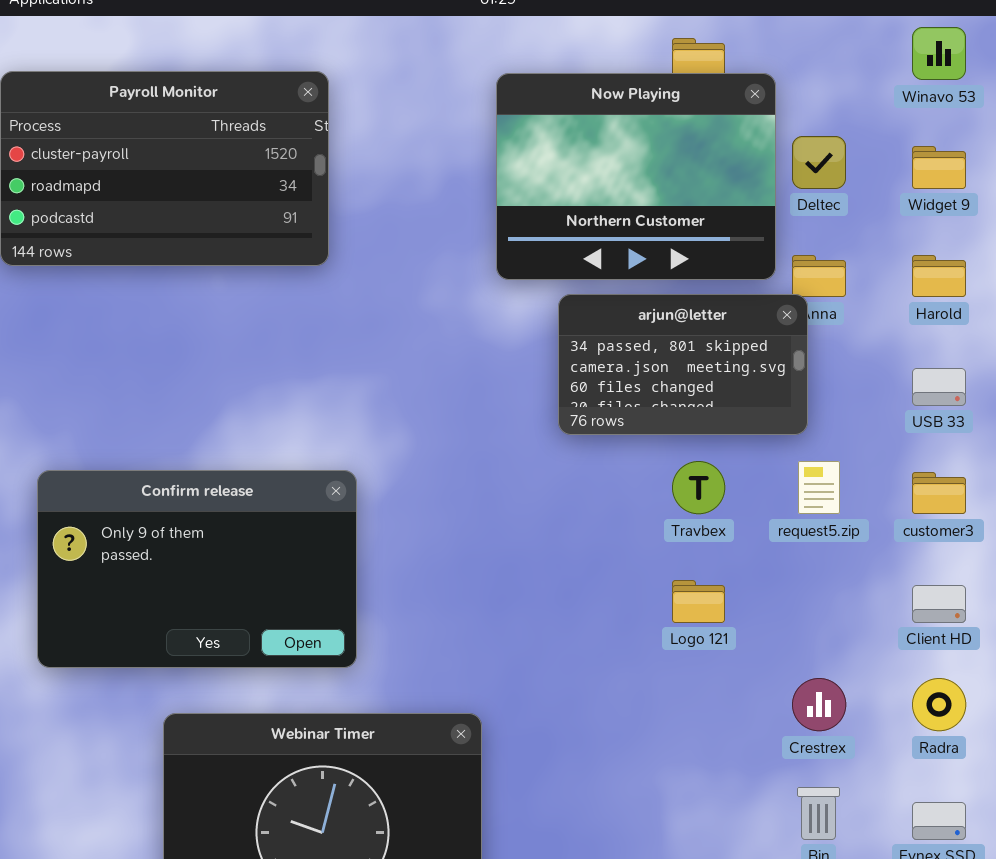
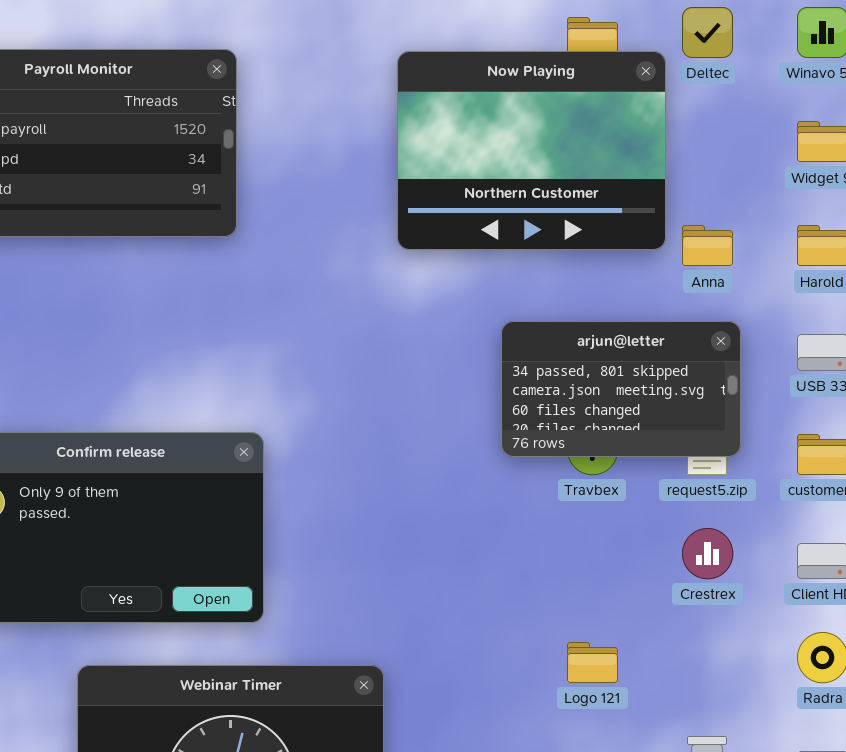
Deltec: [792,136,846,189] -> [682,7,733,58], moved
arjun@letter: [558,294,808,435] -> [501,321,741,457], moved
Logo 121: [672,580,725,623] -> [567,642,618,683], moved
Crestrex: [792,678,846,731] -> [682,528,733,579], moved

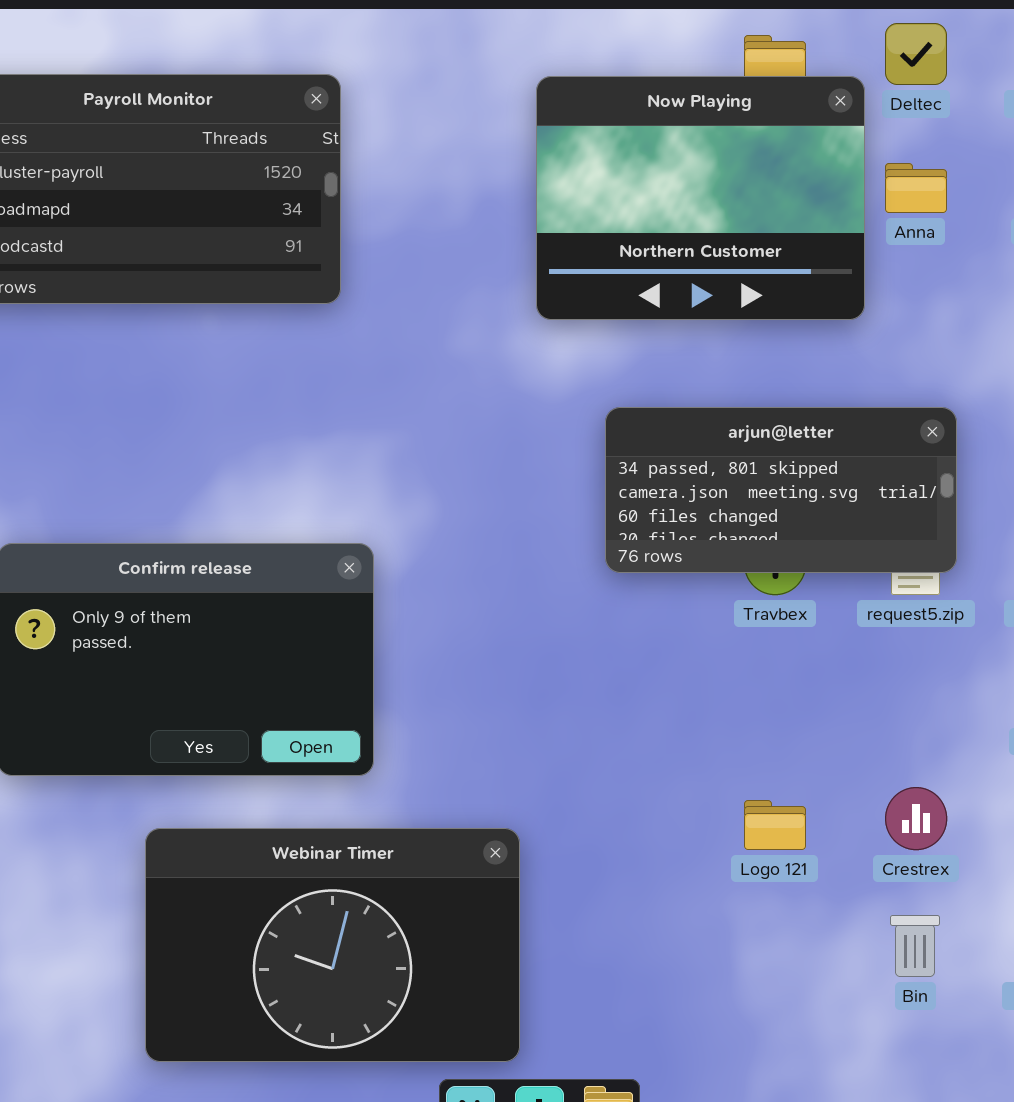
Anna: [682,225,733,266] -> [885,163,947,213], moved
arjun@letter: [501,321,741,457] -> [605,407,957,573], resized
Crestrex: [682,528,733,579] -> [885,787,947,850], moved

